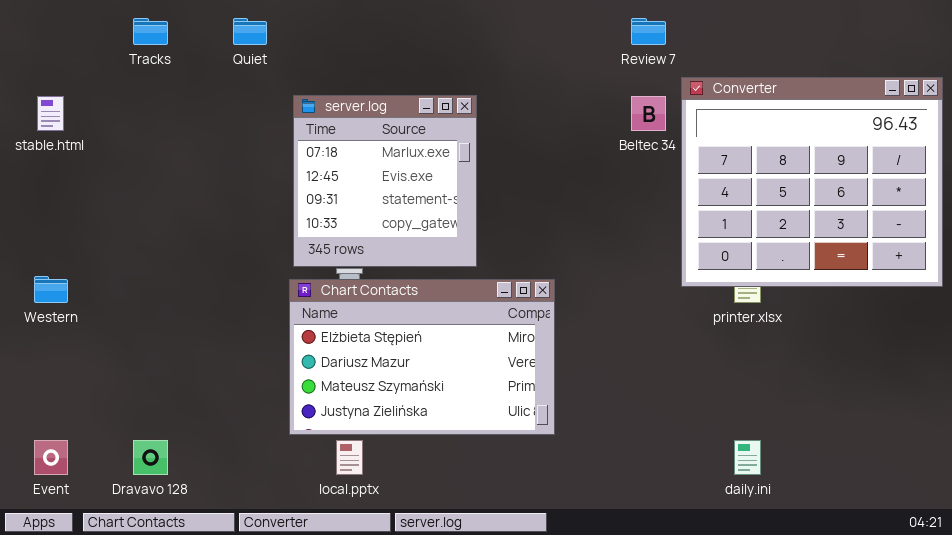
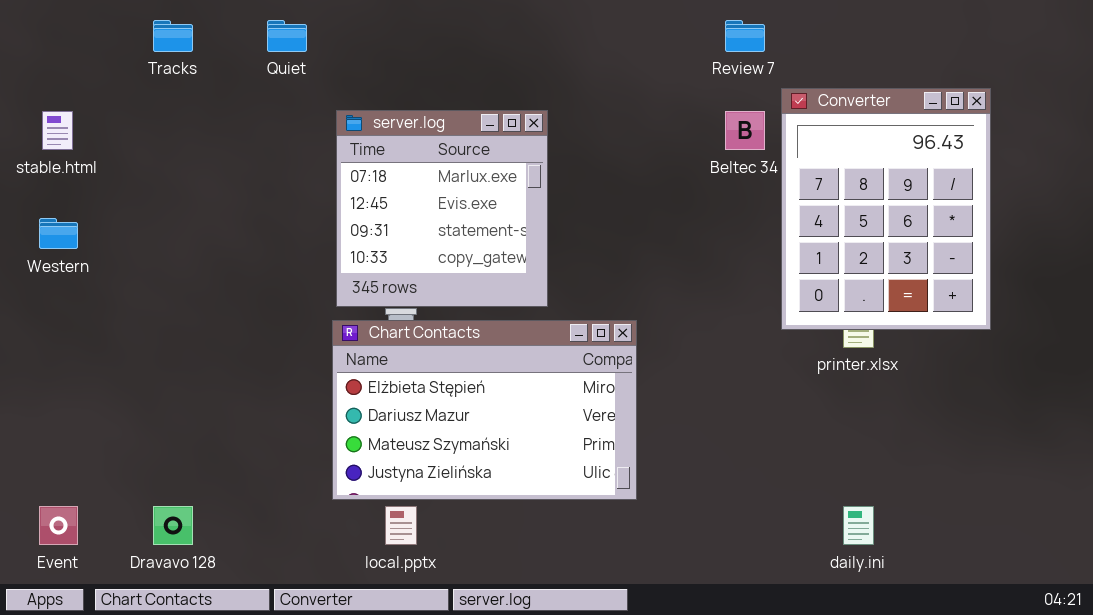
Converter: [681,77,943,287] -> [781,88,991,330], resized
Western: [34,276,68,303] -> [39,218,78,249], moved

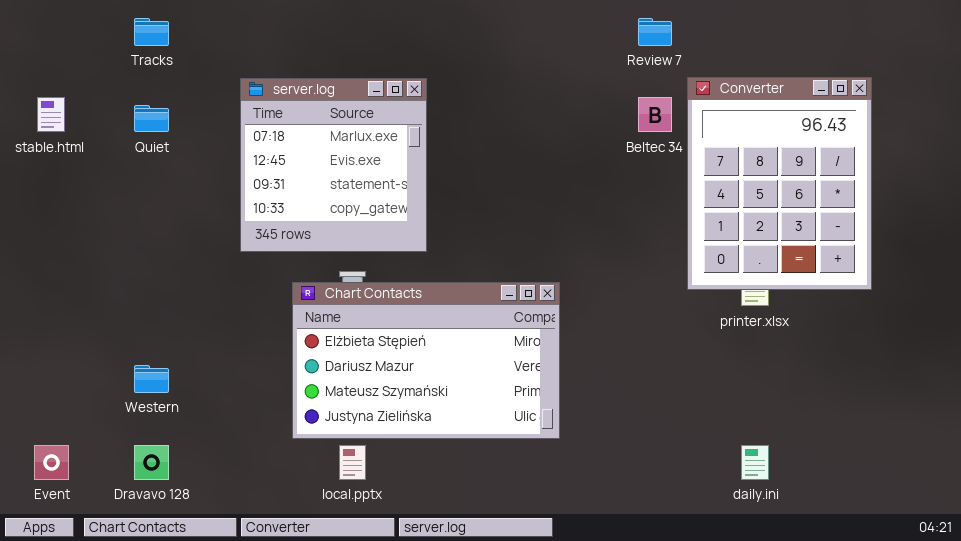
Quiet: [267,20,307,52] -> [134,105,169,132], moved
server.log: [336,110,548,307] -> [240,78,427,252], moved
Western: [39,218,78,249] -> [134,365,169,393], moved

